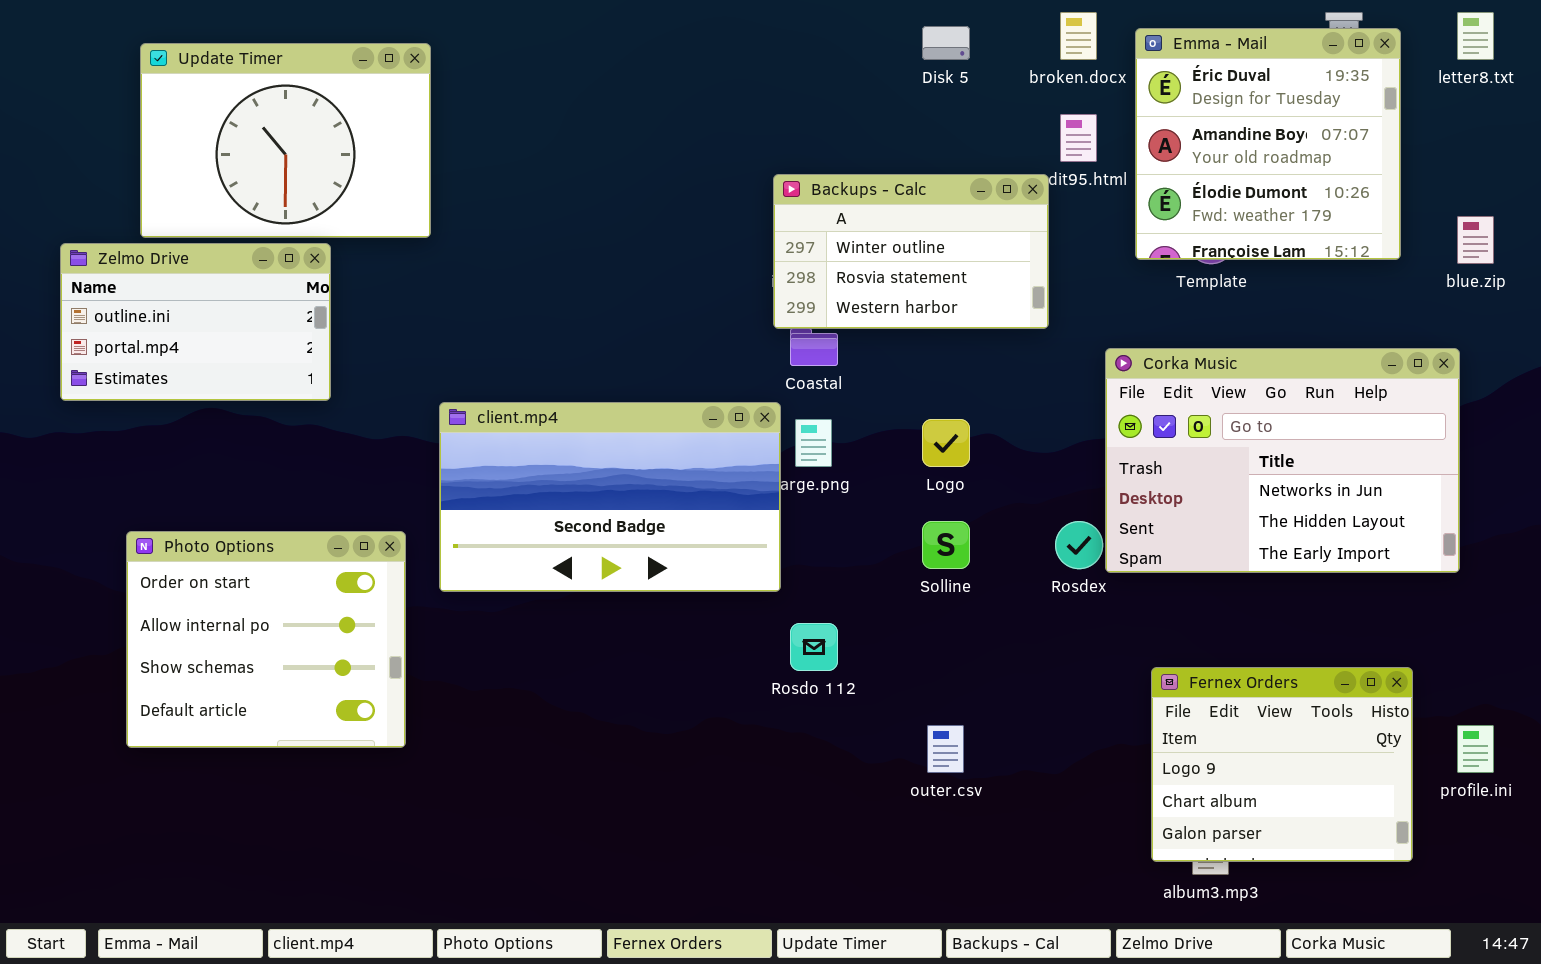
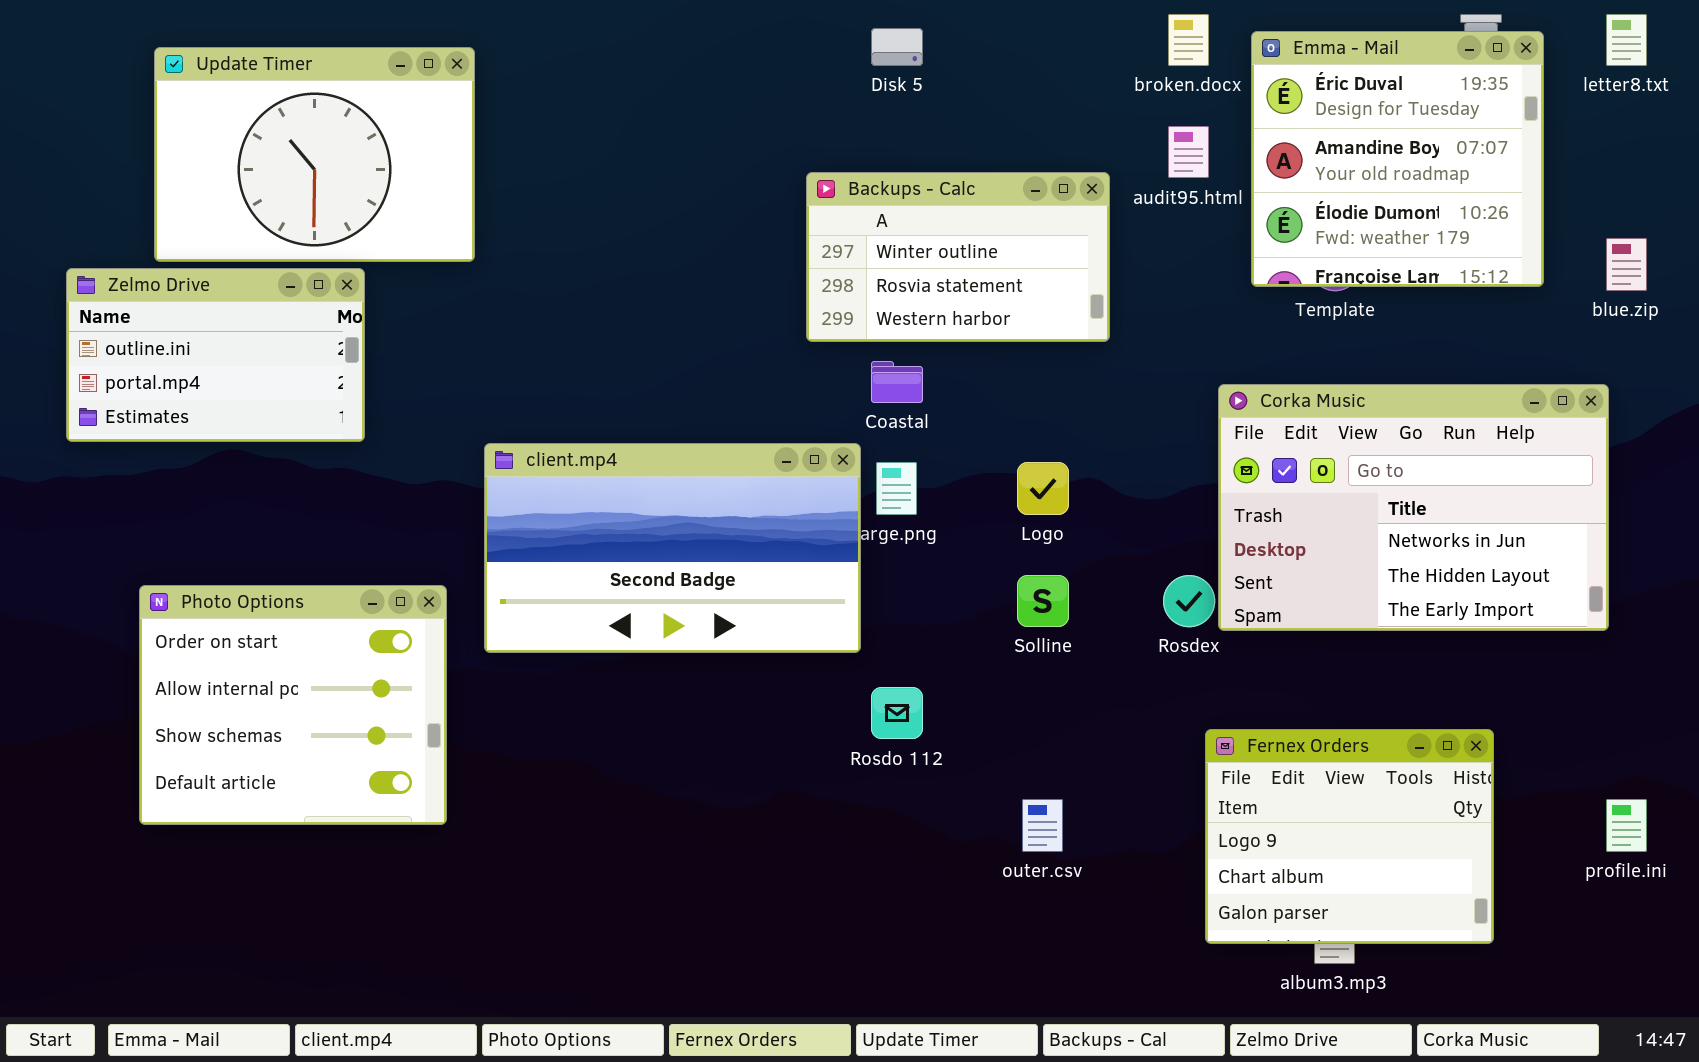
Disk 5: [922,26,970,60] -> [871,28,923,66], moved
Backups - Calc: [773,174,1049,329] -> [806,172,1110,342], moved
Fernex Orders: [1151,667,1413,862] -> [1205,729,1494,944], moved

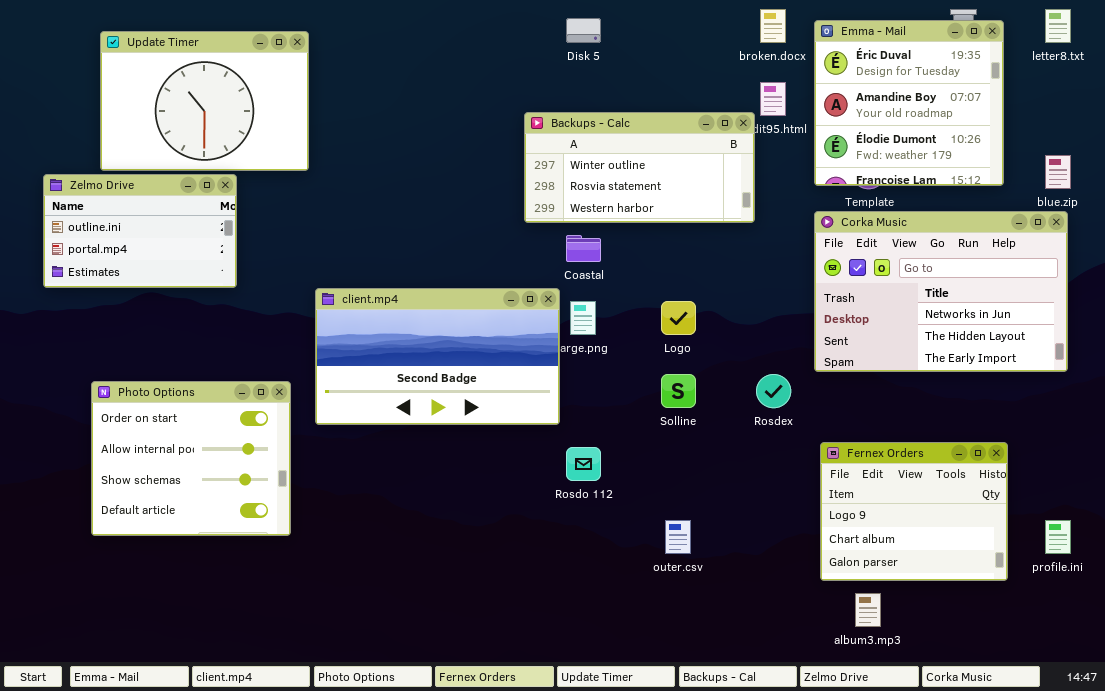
Backups - Calc: [806,172,1110,342] -> [524,112,755,223], resized
Corka Music: [1218,384,1609,631] -> [814,211,1068,372], moved
Fernex Orders: [1205,729,1494,944] -> [820,442,1008,581], moved

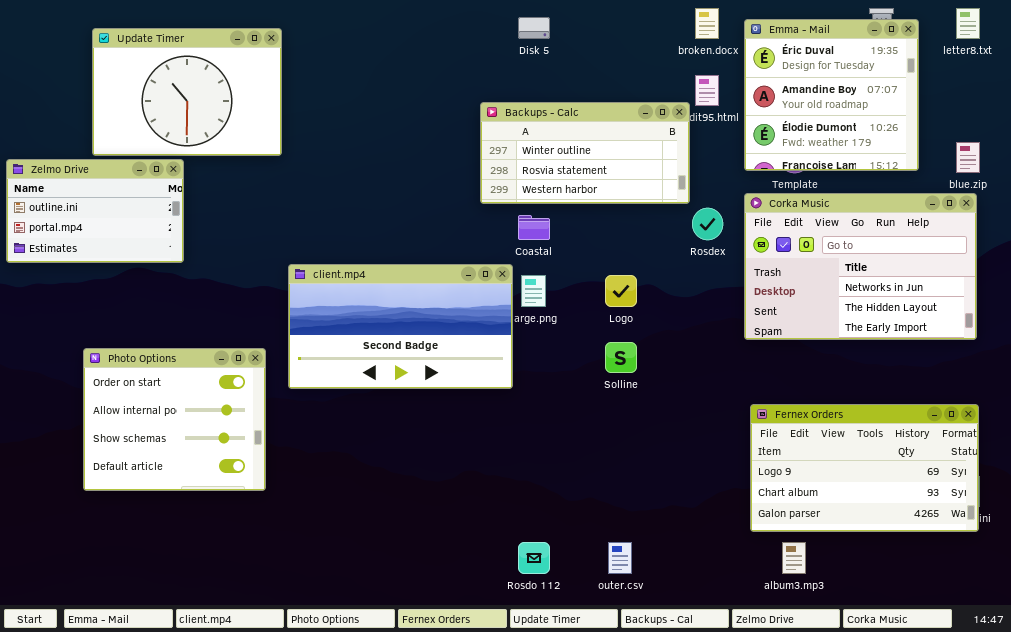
Zelmo Drive: [43,174,237,288] -> [6,159,184,263], moved
Rosdex: [756,374,791,408] -> [692,208,723,240], moved
Fernex Orders: [820,442,1008,581] -> [750,404,979,532], resized
Rosdo 112: [566,447,601,481] -> [518,542,550,574], moved
outer.csv: [665,520,691,554] -> [608,542,632,574], moved

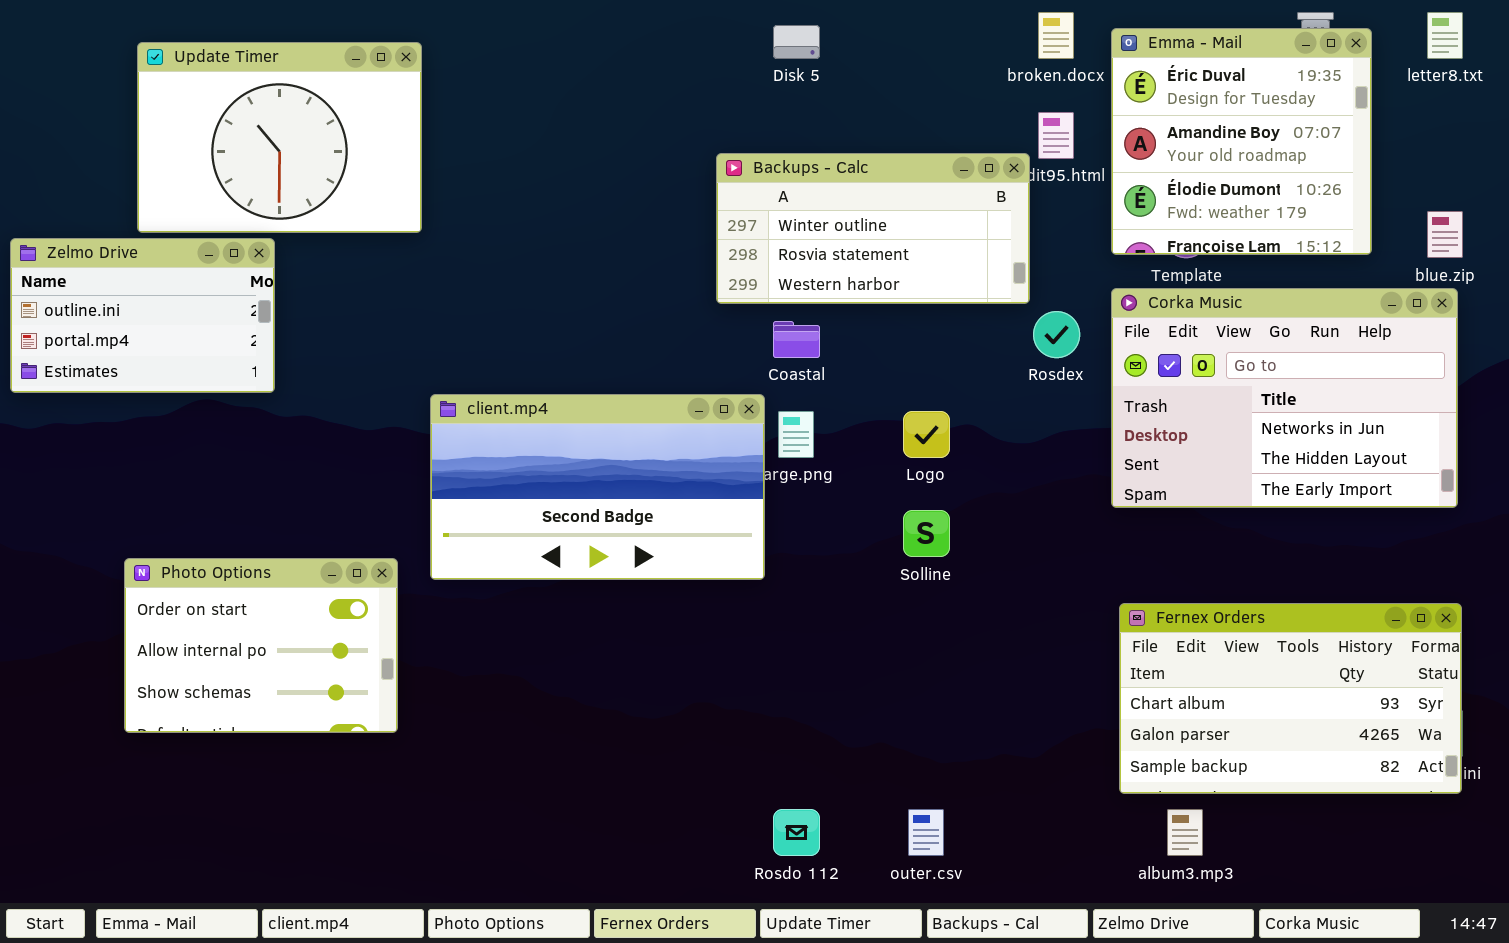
Photo Options: [83,348,266,491] -> [124,558,398,733], resized
Fernex Orders: [750,404,979,532] -> [1119,603,1462,794], scrolled down 1 row

